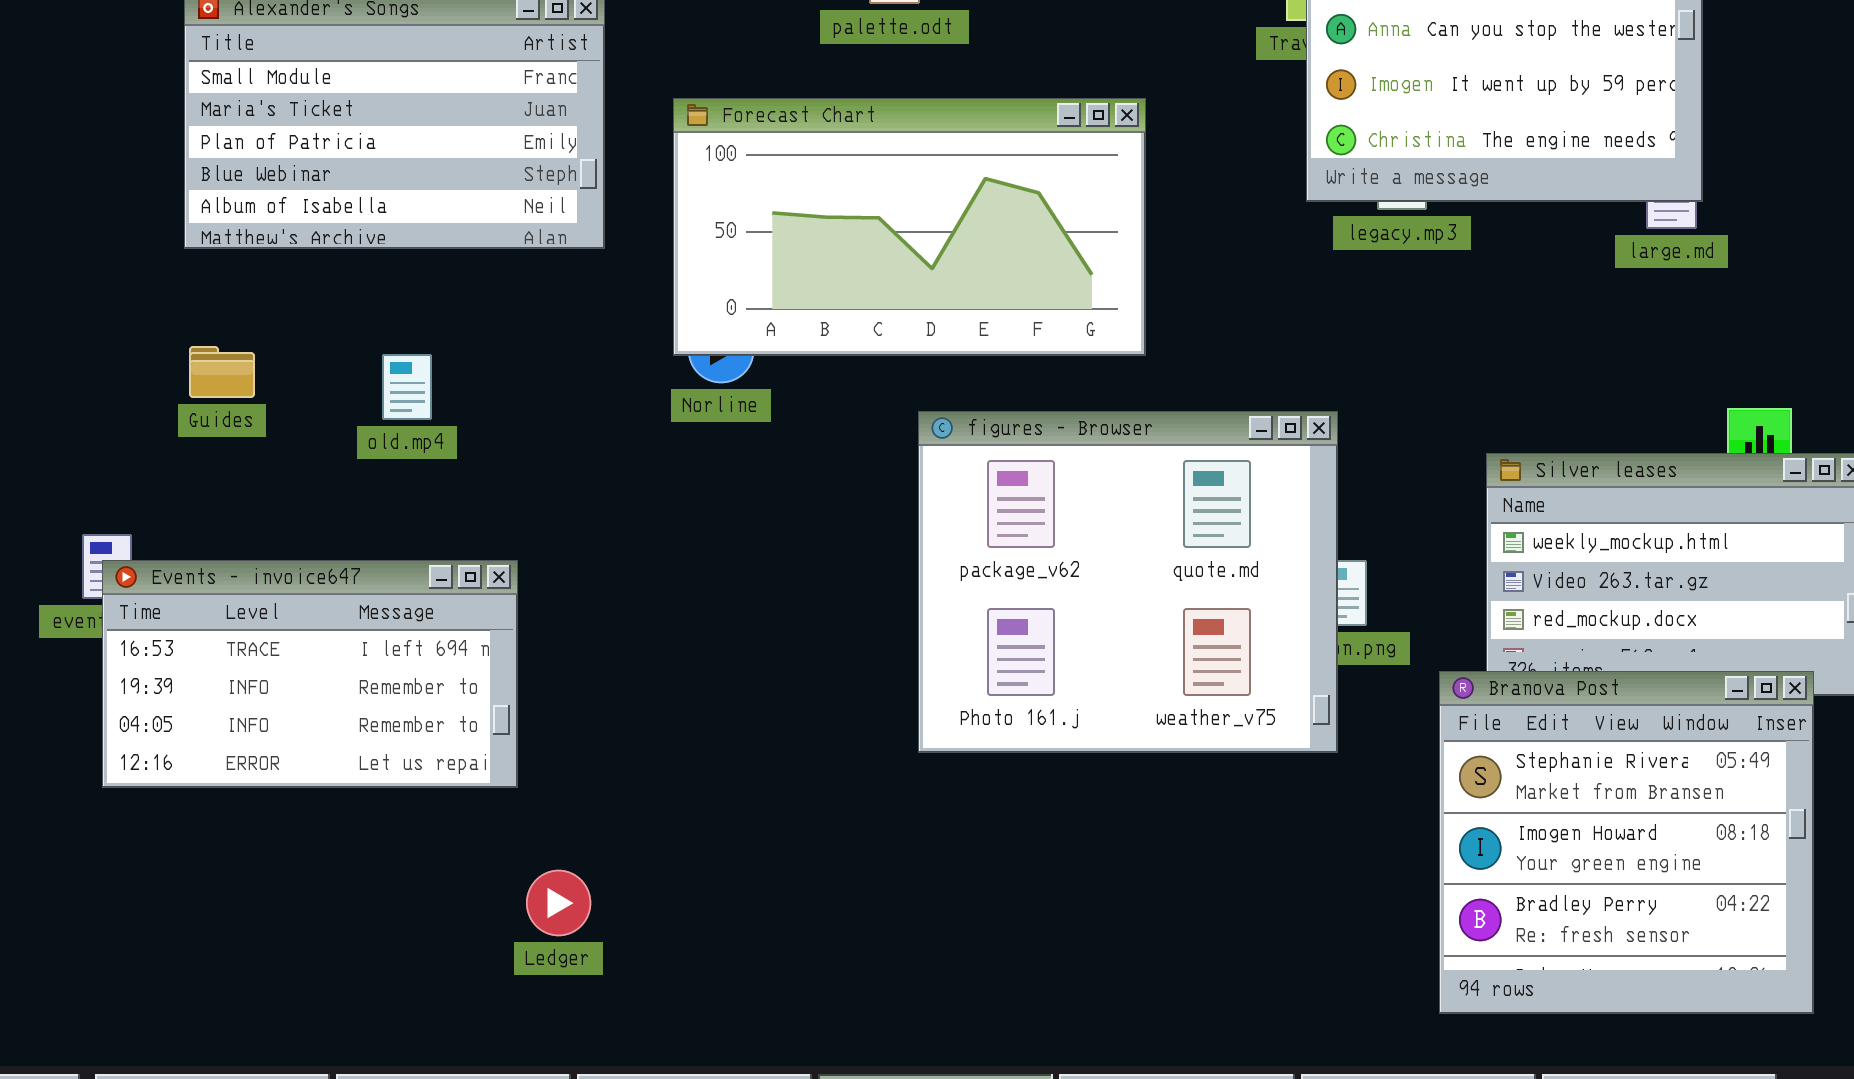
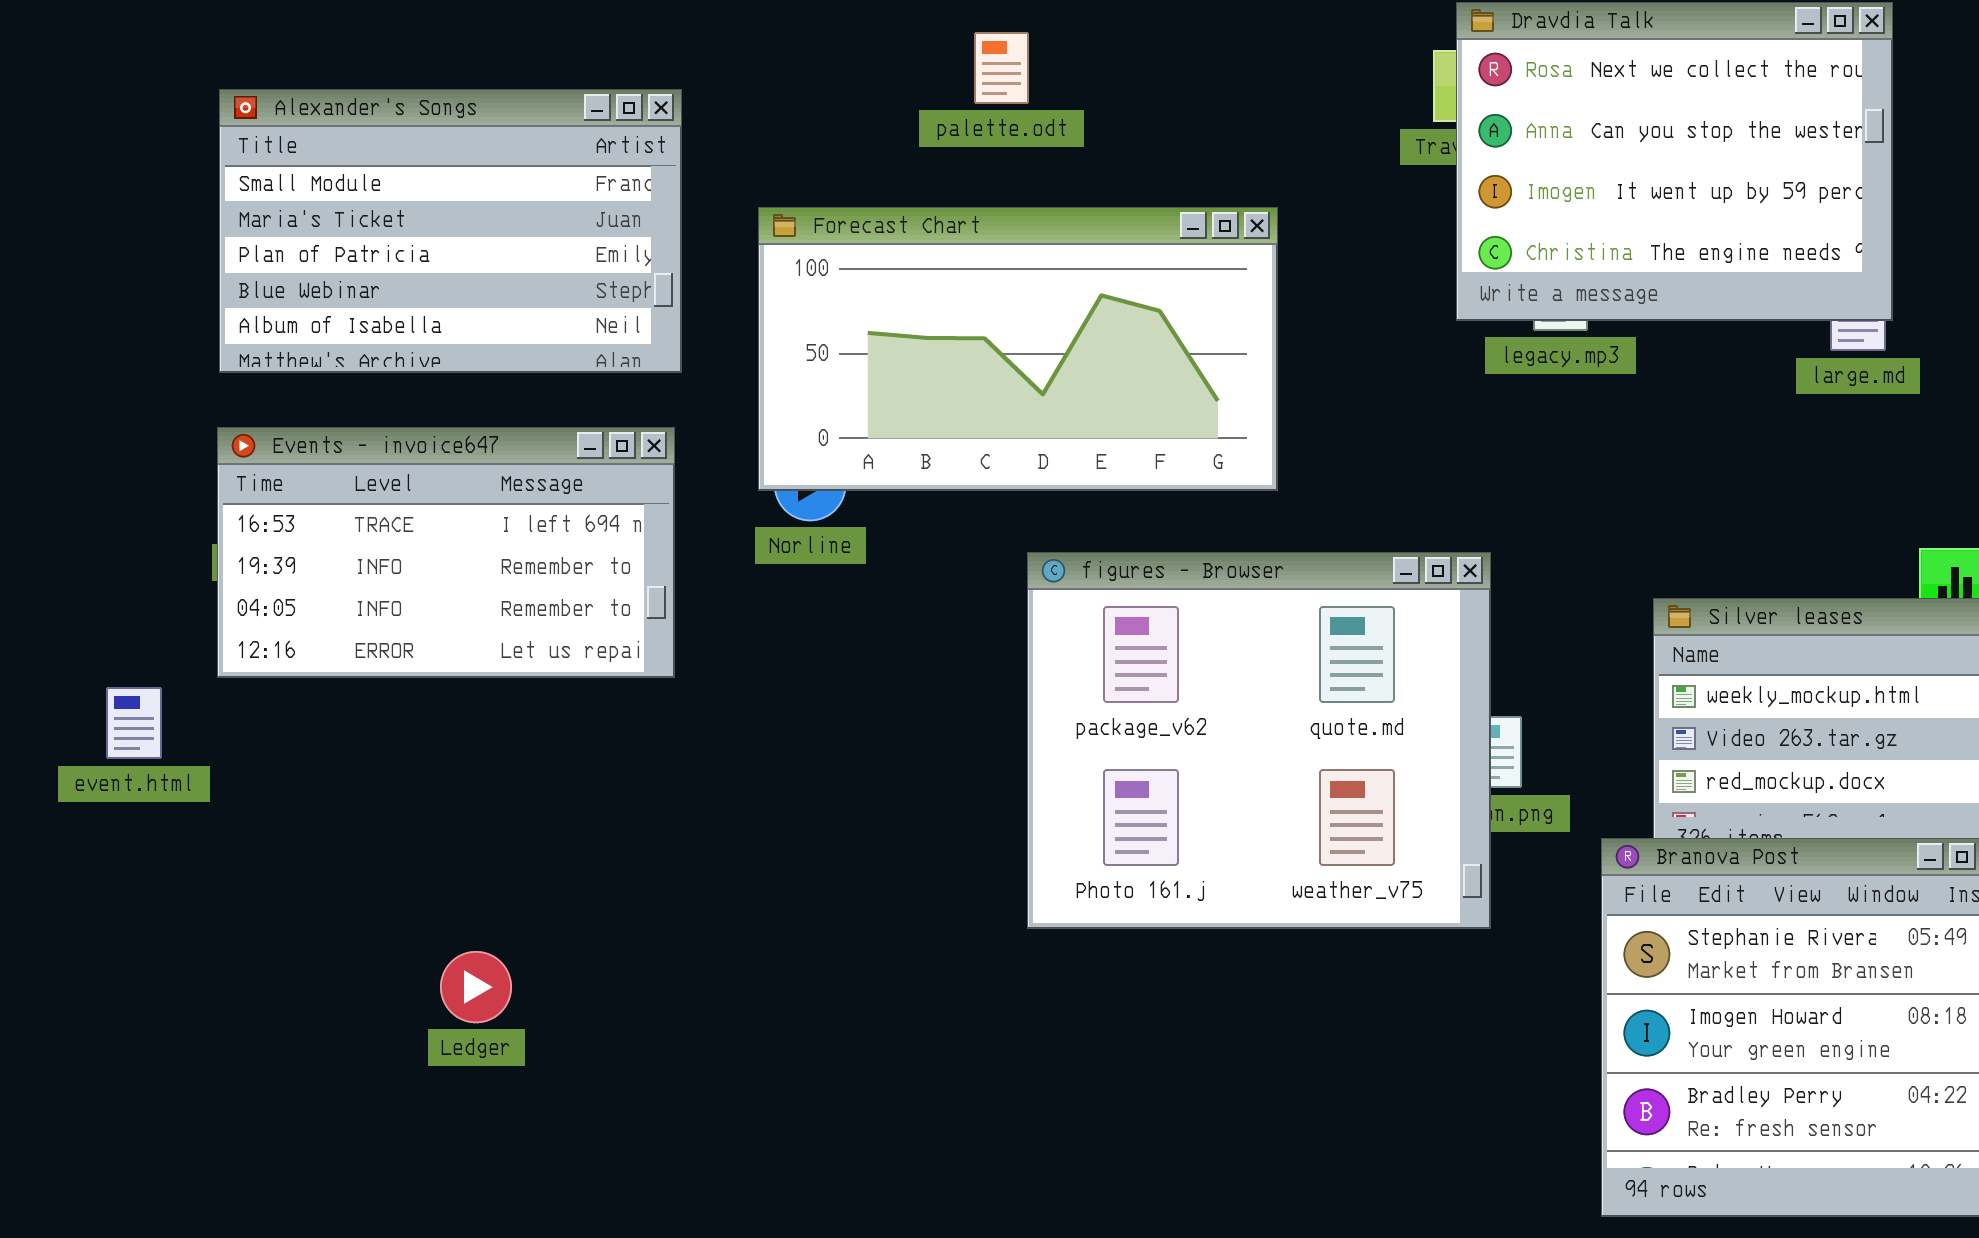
Events - invoice647: [102,560,518,788] -> [217,427,675,678], moved
Ledger: [526,870,591,936] -> [440,951,512,1023], moved

